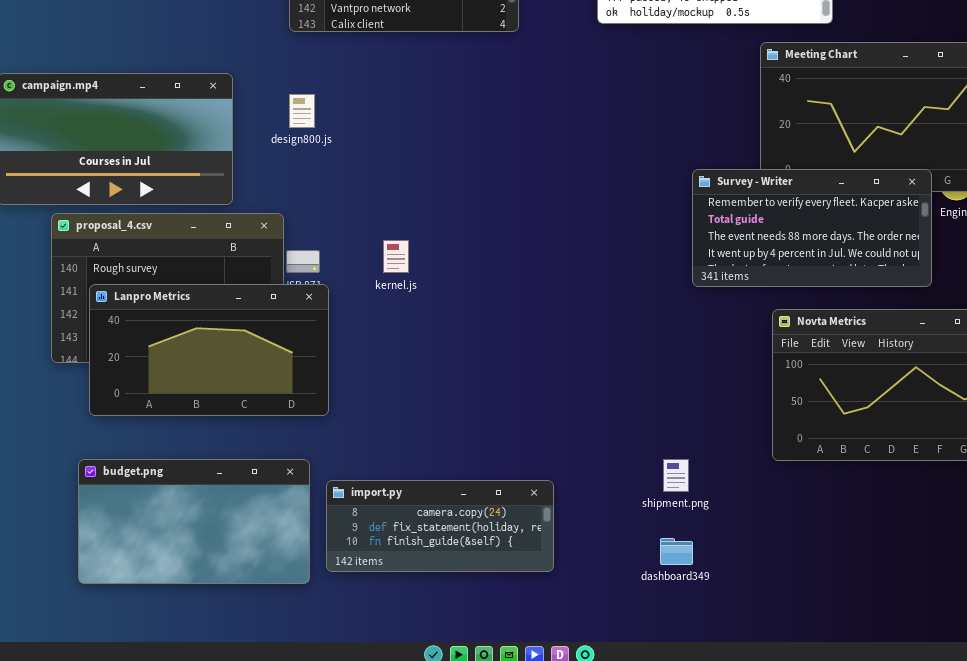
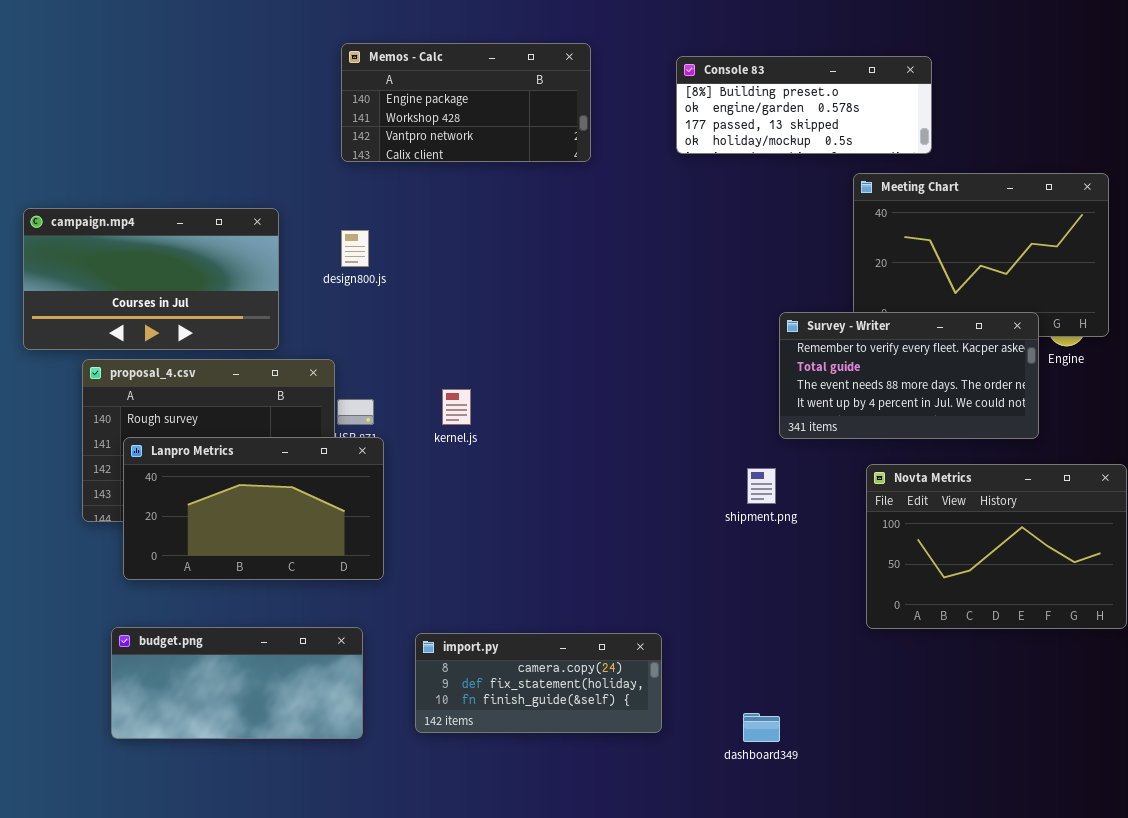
budget.png: [78,459,310,584] -> [111,627,363,739], resized
shipment.png: [663,459,689,492] -> [747,468,776,504], moved
import.py: [326,480,554,572] -> [415,633,662,733], moved

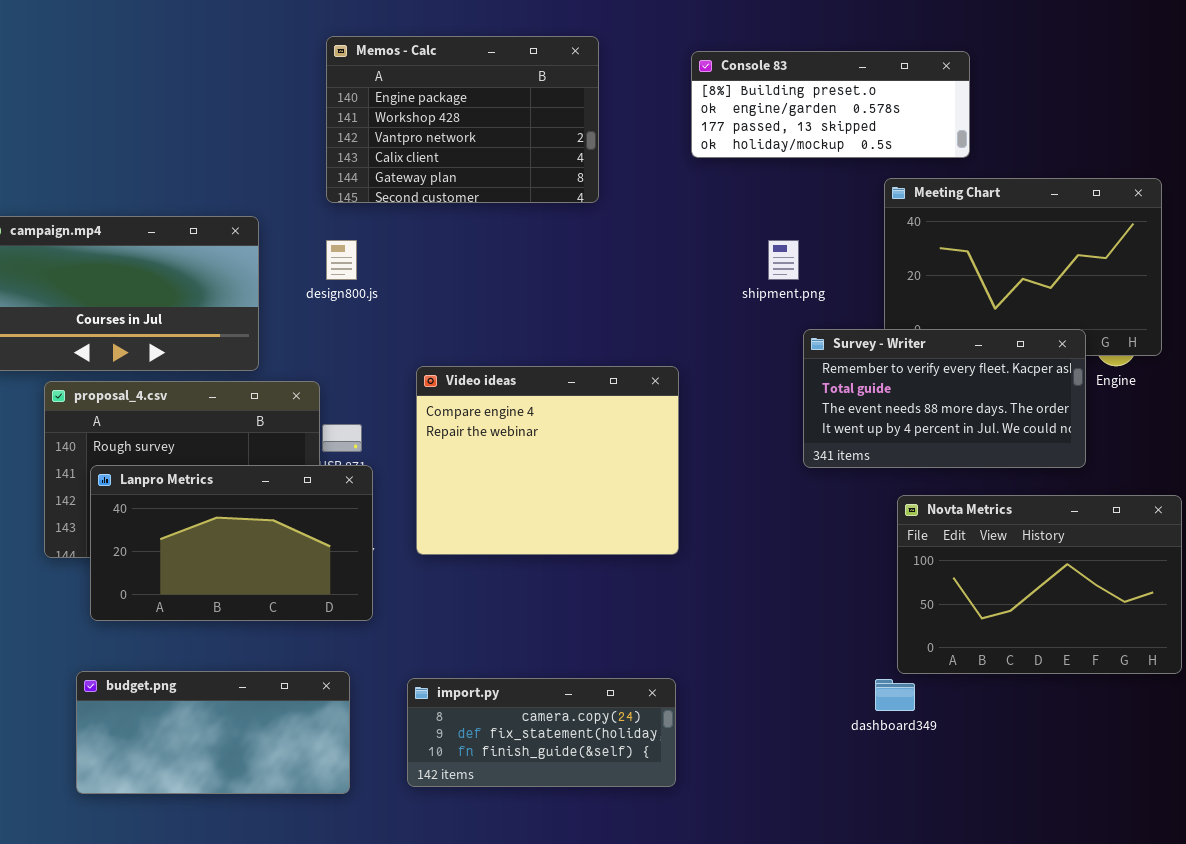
Memos - Calc: [341,43,591,162] -> [326,36,599,203], resized
Video ideas: none -> [416,366,679,555], opened
shipment.png: [747,468,776,504] -> [768,240,799,280], moved
dashboard349: [743,713,780,742] -> [875,679,915,711], moved

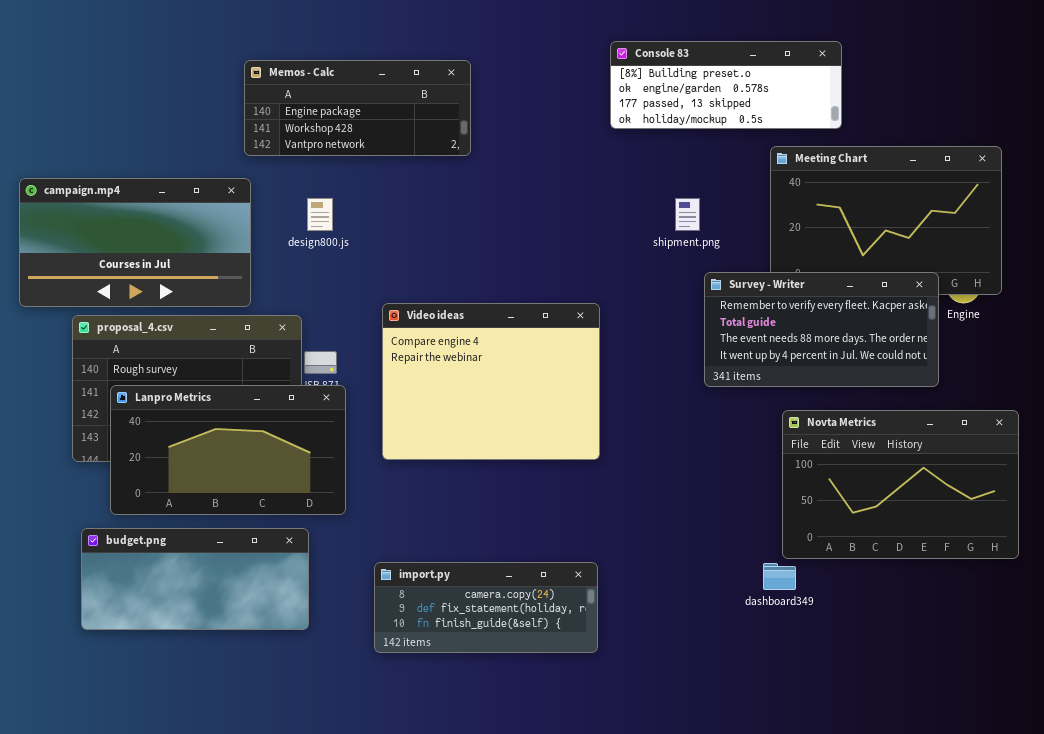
Memos - Calc: [326,36,599,203] -> [244,60,471,156], moved, resized
budget.png: [76,671,350,794] -> [81,528,309,630], moved

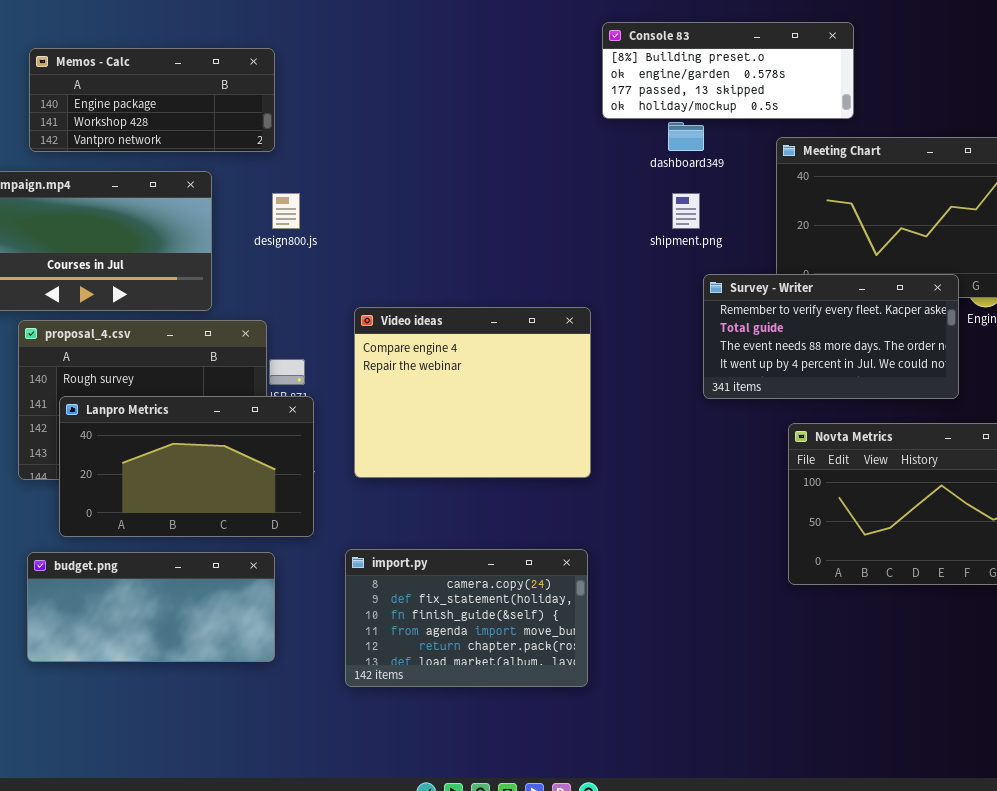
Memos - Calc: [244,60,471,156] -> [29,48,275,152], moved
import.py: [374,562,598,653] -> [345,549,588,687], resized
dashboard349: [763,563,796,590] -> [668,122,704,151], moved

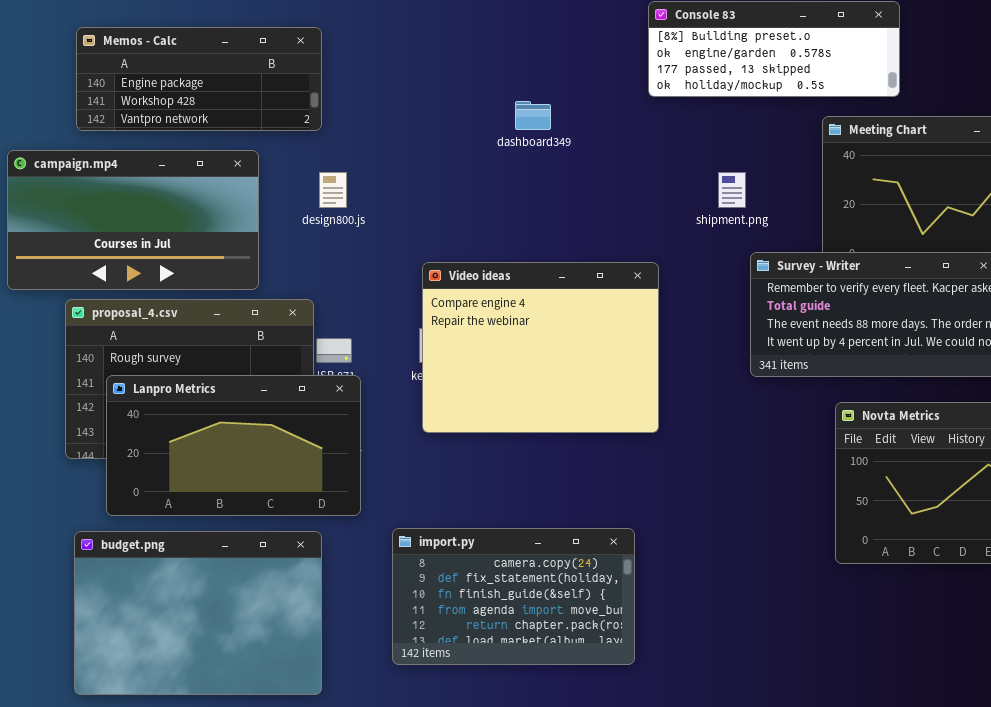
dashboard349: [668,122,704,151] -> [515,101,551,130], moved
Video ideas: [354,307,591,478] -> [422,262,659,433], moved
budget.png: [27,552,275,662] -> [74,531,322,695], resized

